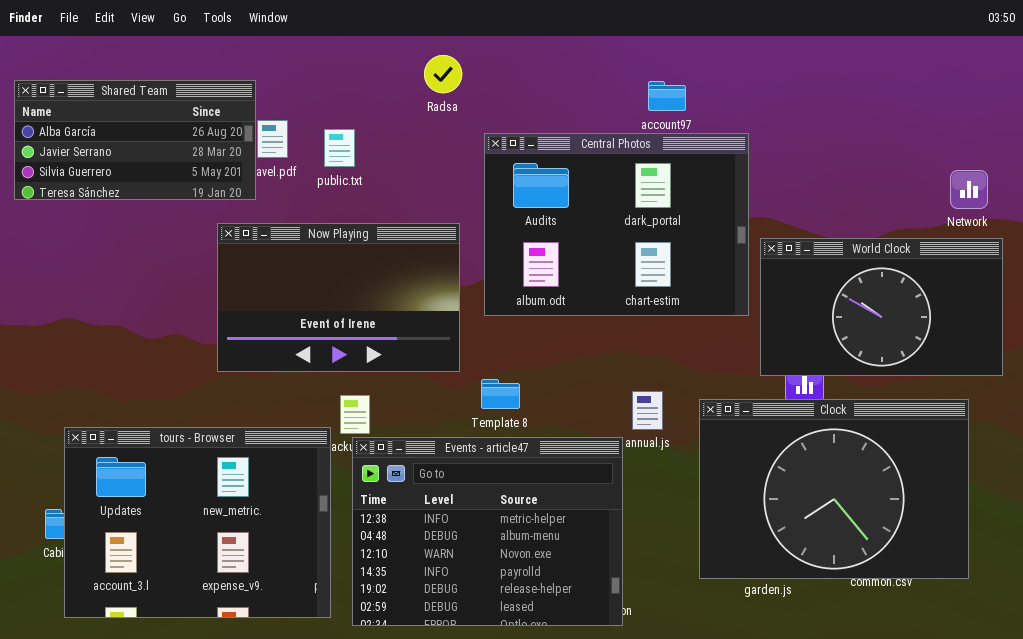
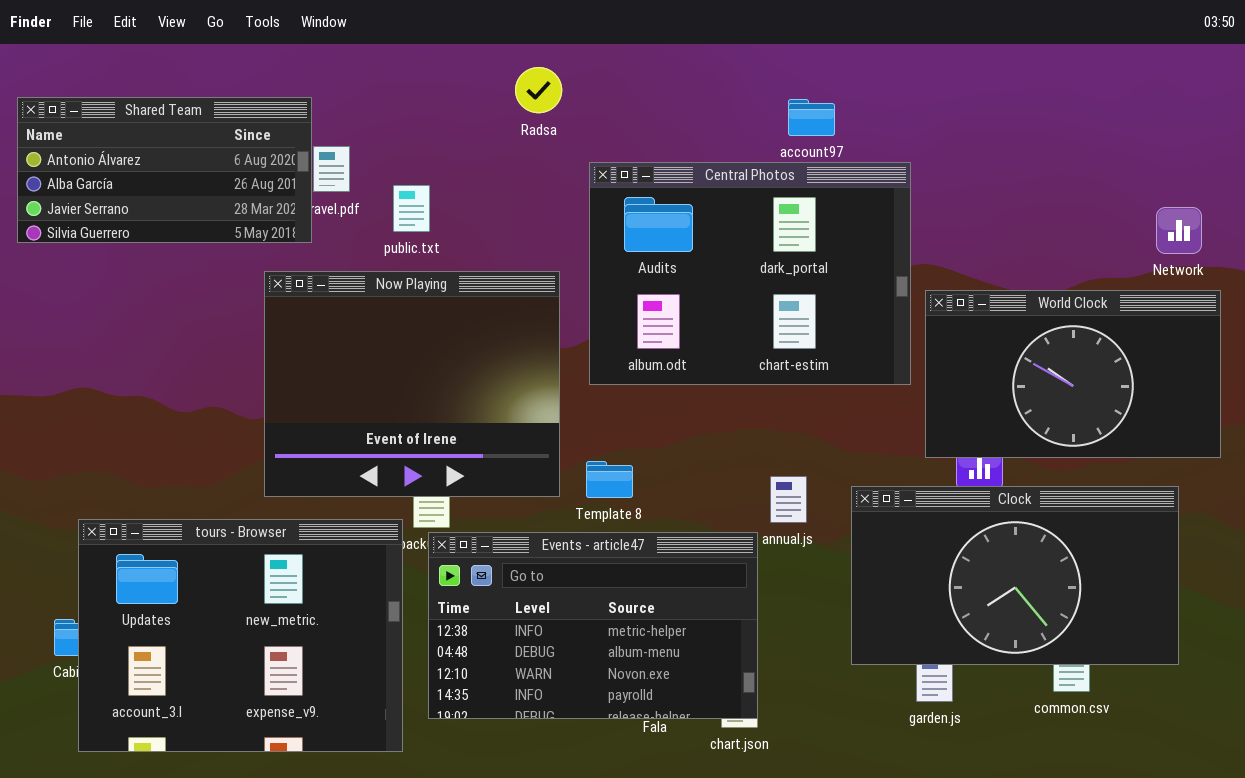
Shared Team: [14,80,256,200] -> [17,97,312,243], scrolled up 1 row
public.txt: [324,129,355,167] -> [393,185,430,232], moved
Now Playing: [217,223,460,372] -> [264,271,560,497], resized
Clock: [699,399,969,579] -> [851,486,1179,665], resized
Events - article47: [352,437,623,626] -> [428,532,758,719], resized

